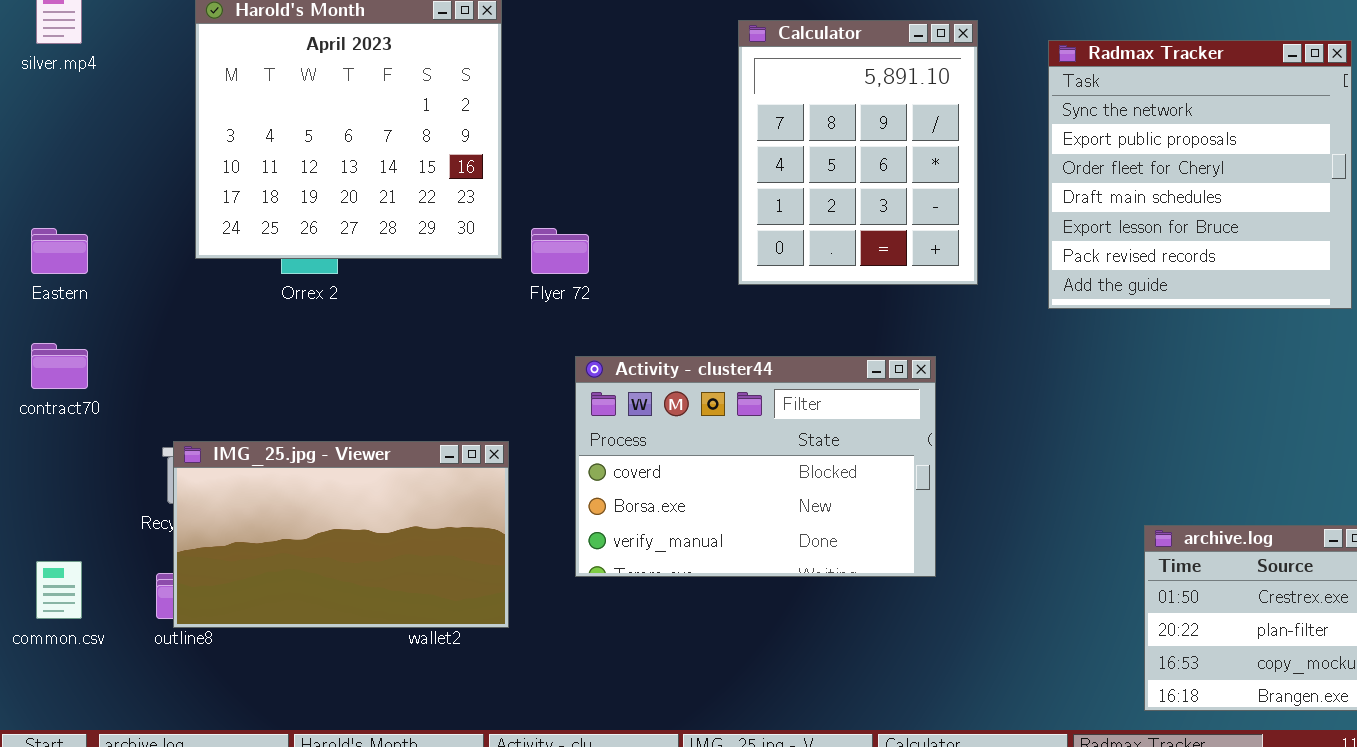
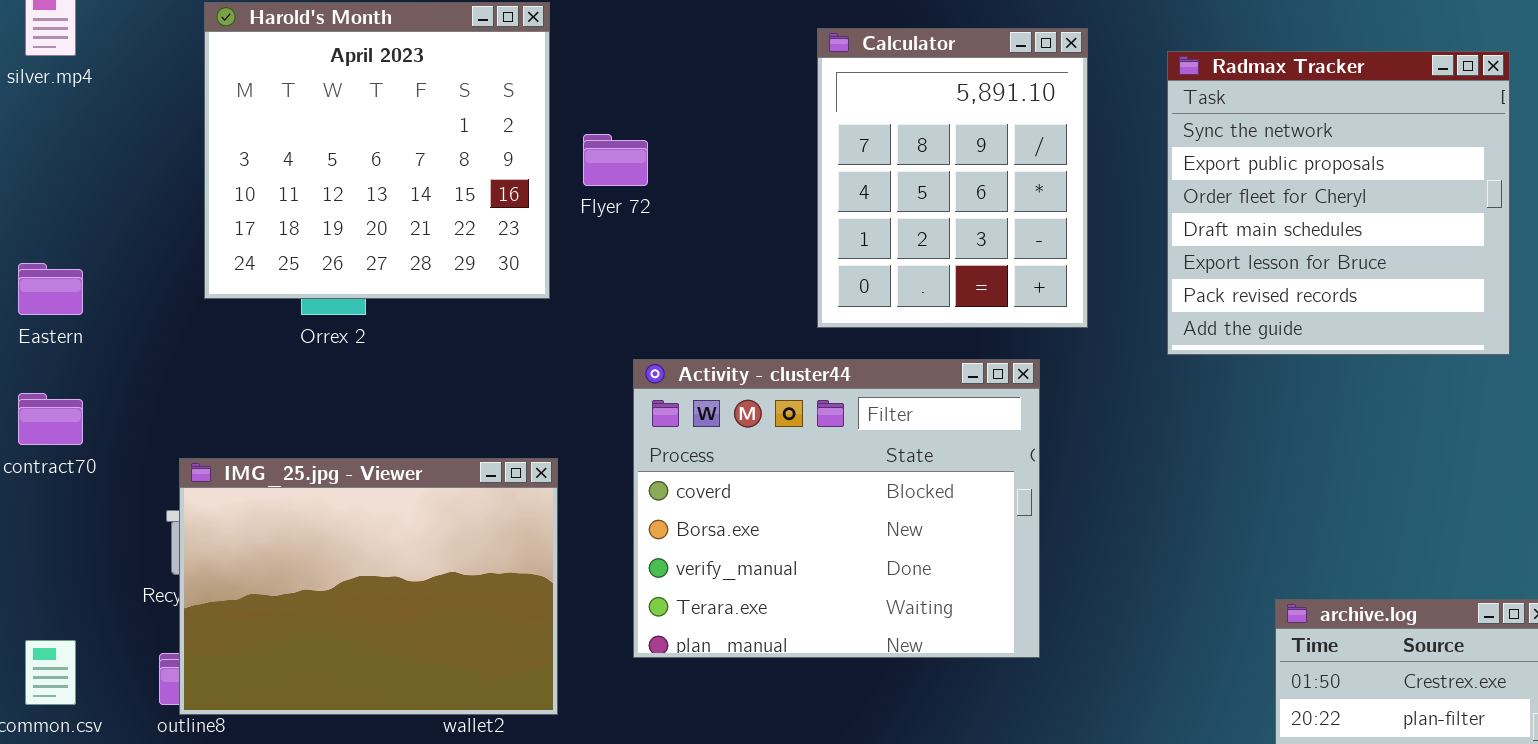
Flyer 72: [531,228,589,274] -> [583,134,648,186], moved
Activity - cluster44: [575,356,936,577] -> [633,359,1040,658], resized
IMG_25.jpg - Viewer: [173,441,509,628] -> [179,458,558,715], resized

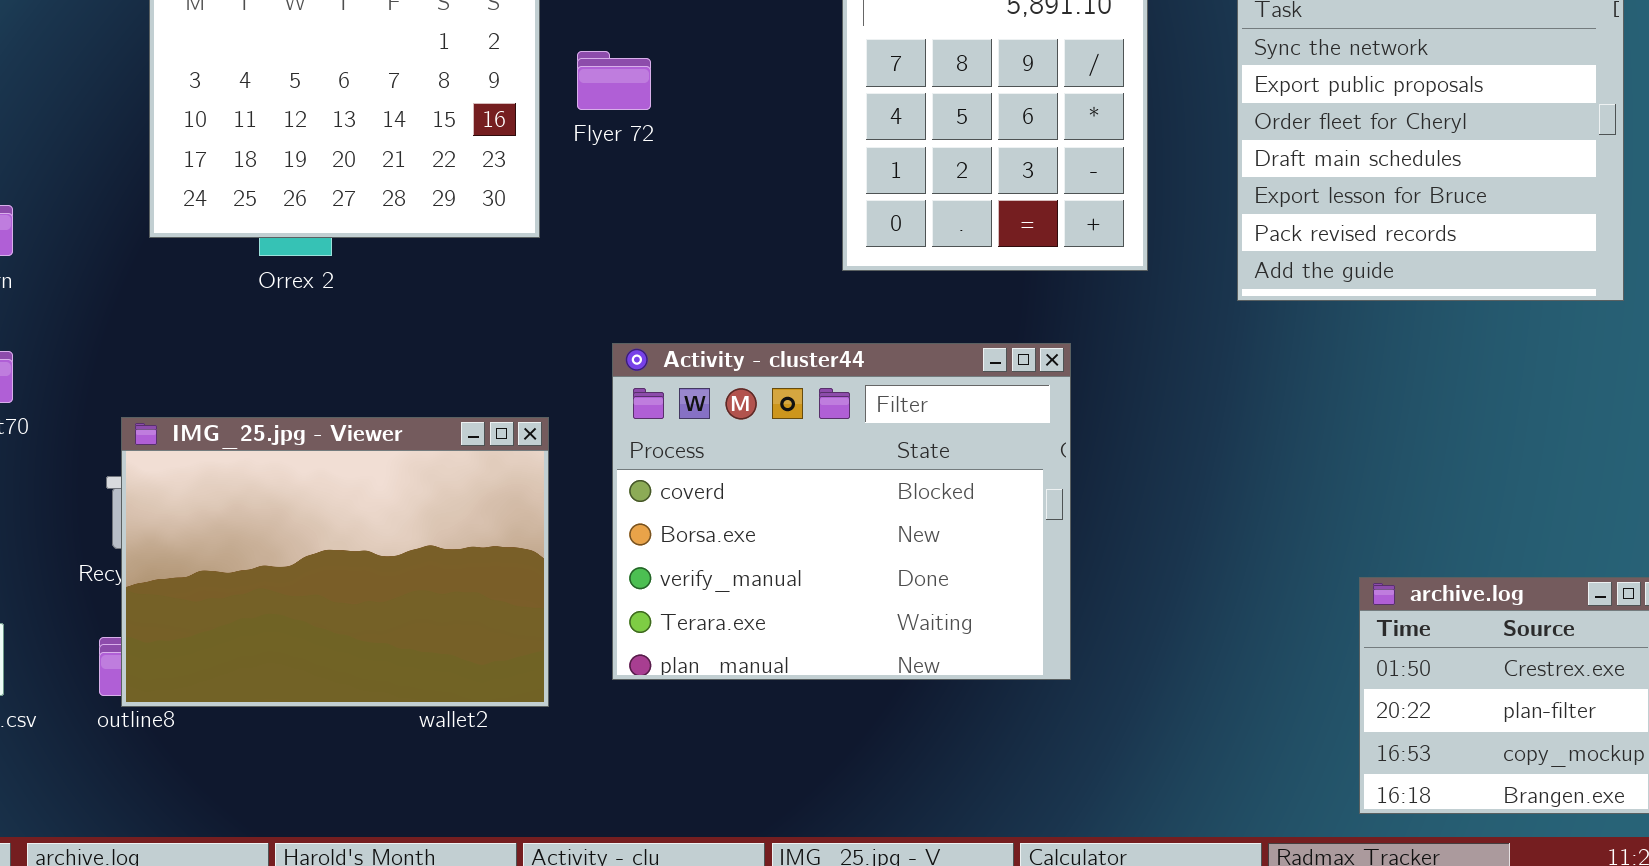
Activity - cluster44: [633,359,1040,658] -> [612,343,1071,680], moved

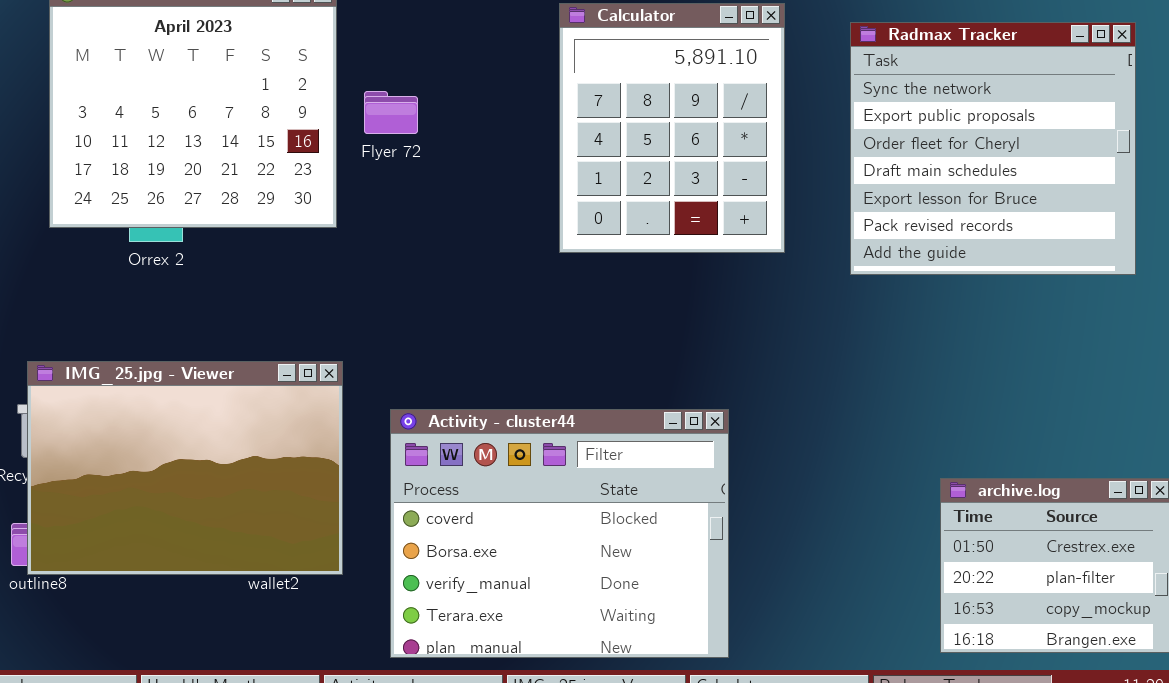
Activity - cluster44: [612,343,1071,680] -> [390,409,729,658], moved

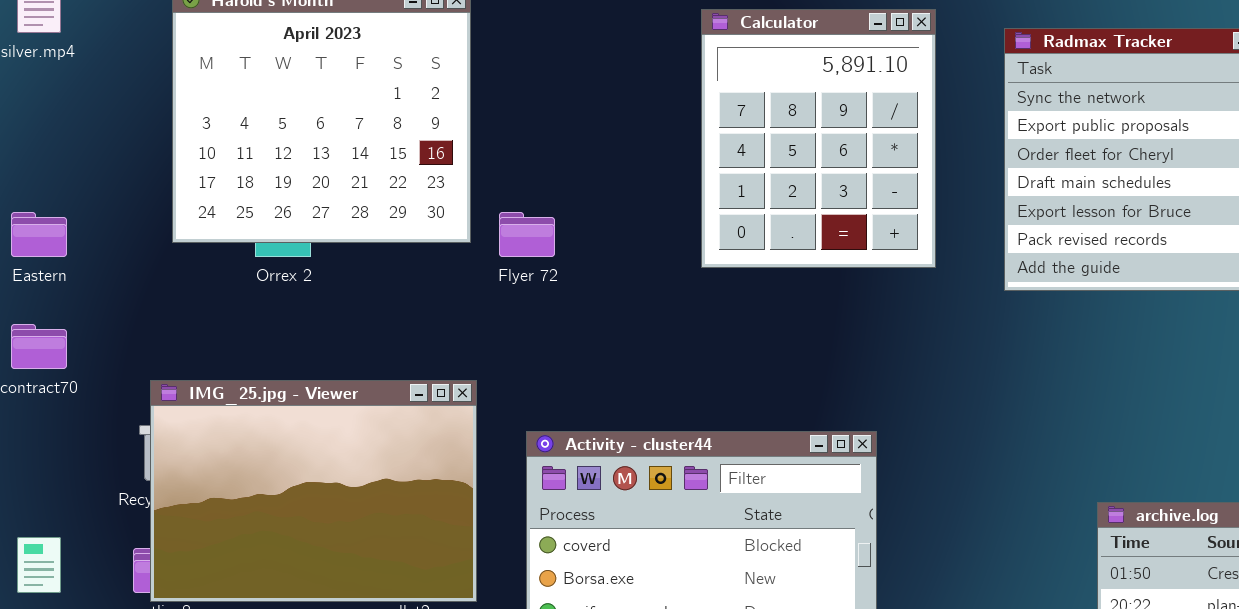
Flyer 72: [364,91,418,134] -> [499,212,555,257], moved

